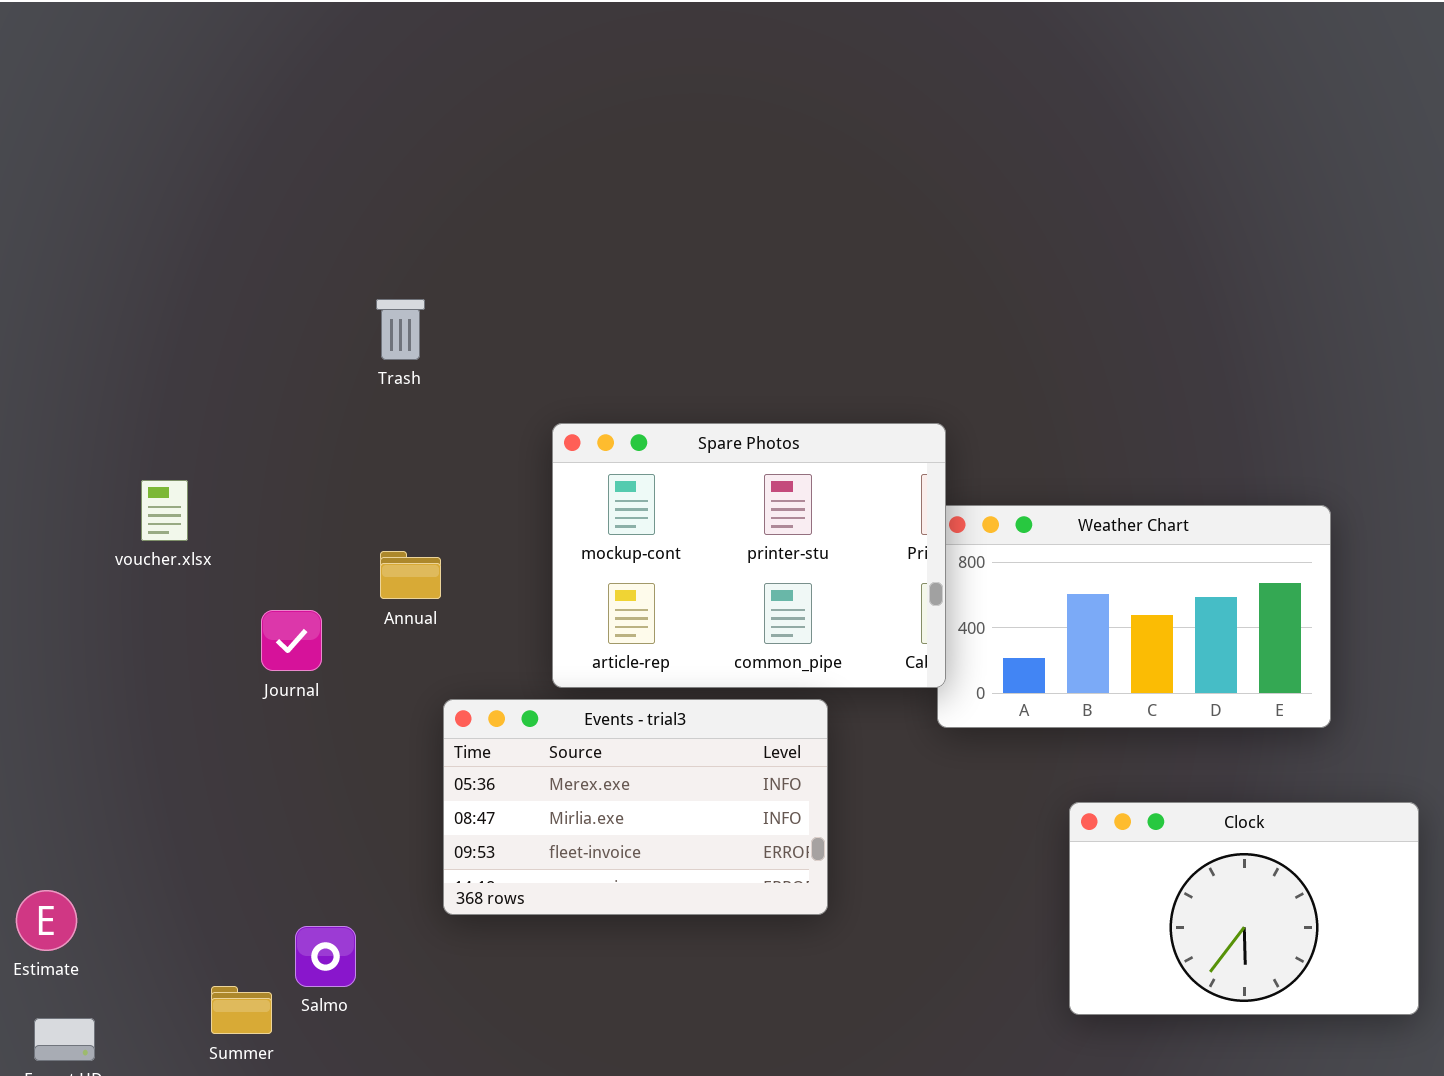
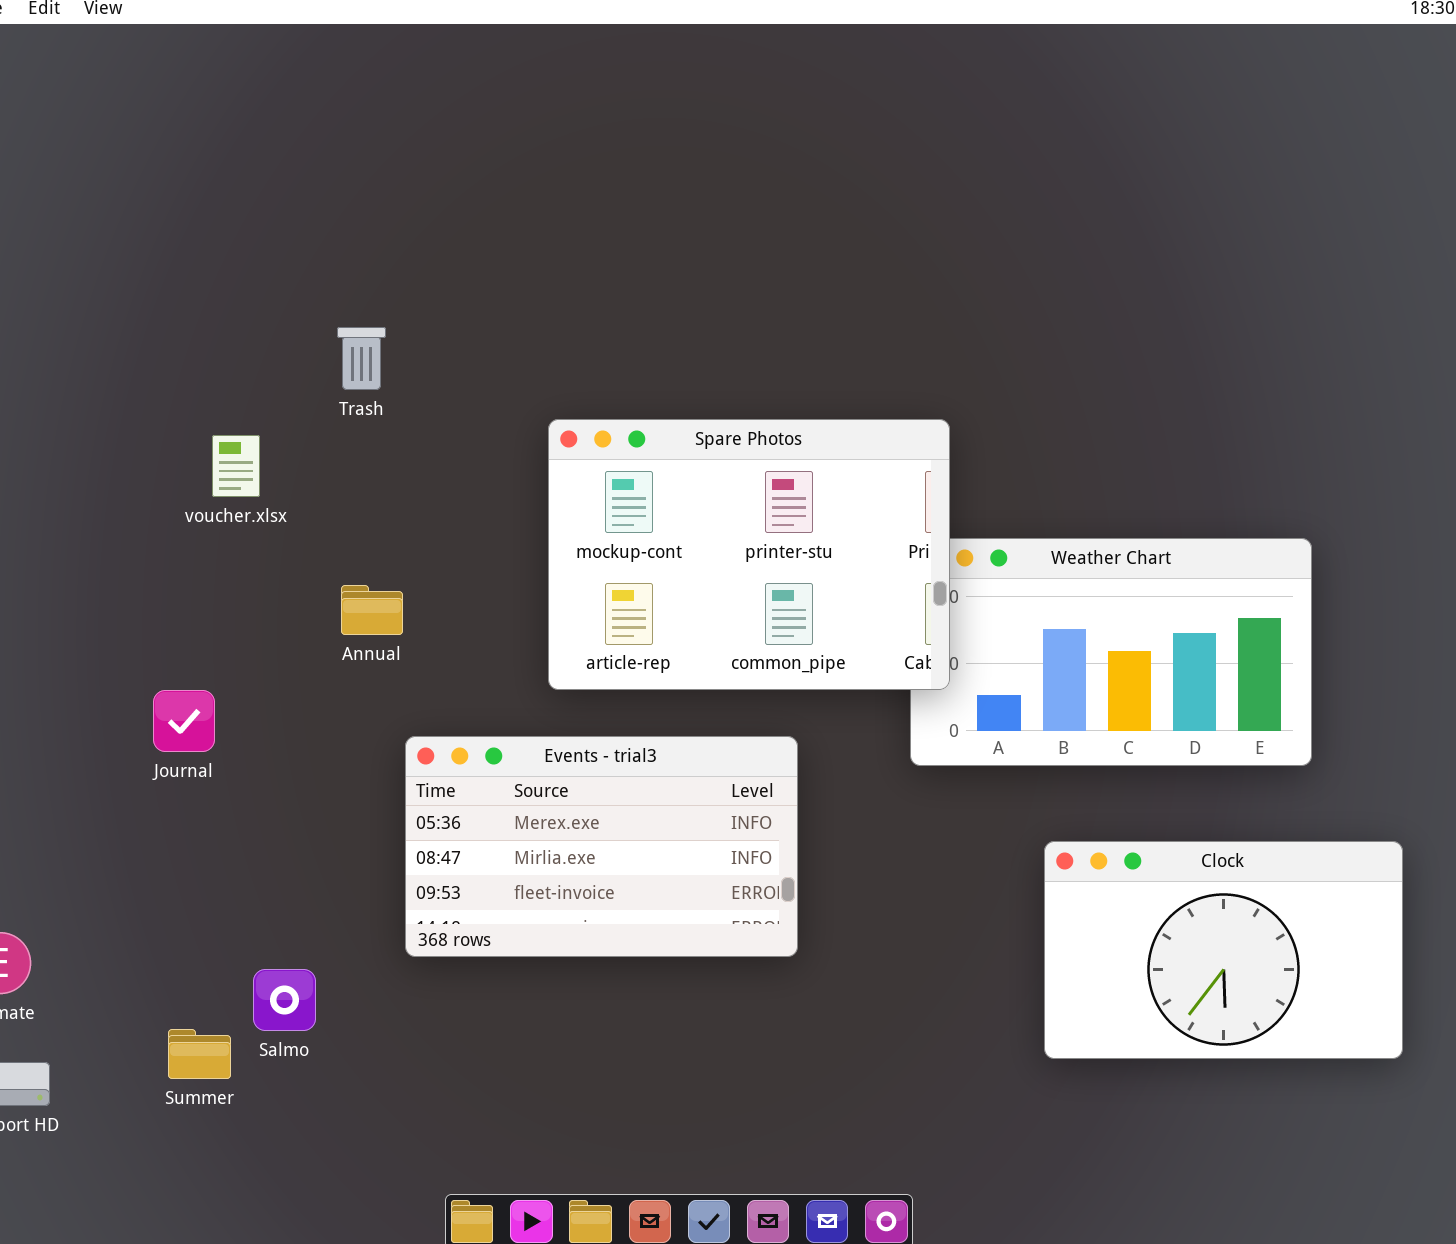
Spare Photos: [552,423,946,688] -> [548,419,950,690], moved
voucher.xlsx: [141,480,188,541] -> [212,435,260,497], moved
Journal: [261,610,322,671] -> [153,690,215,752], moved

